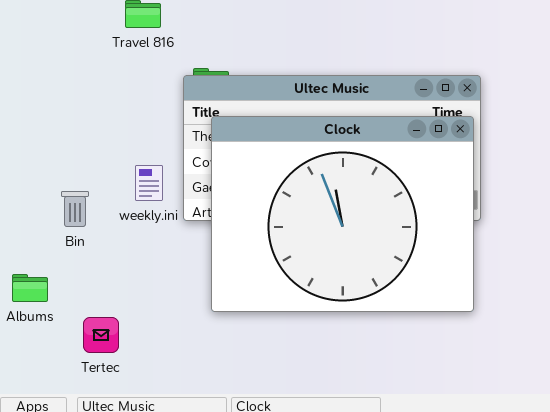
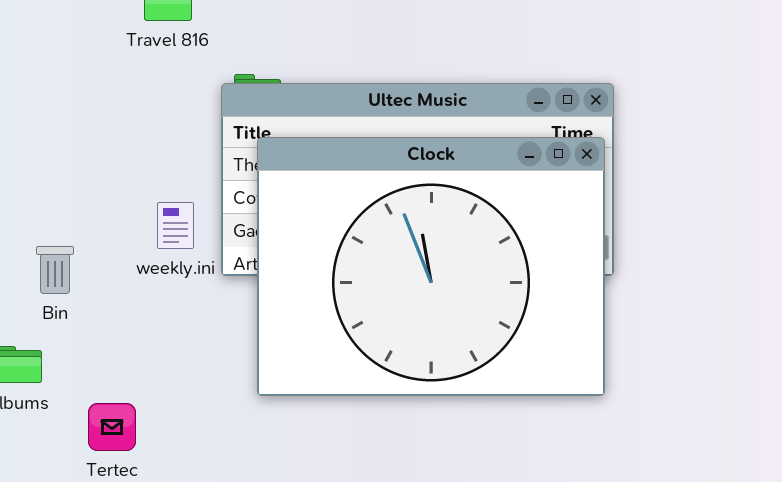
Bin: [61,191,89,227] -> [36,246,74,294], moved

